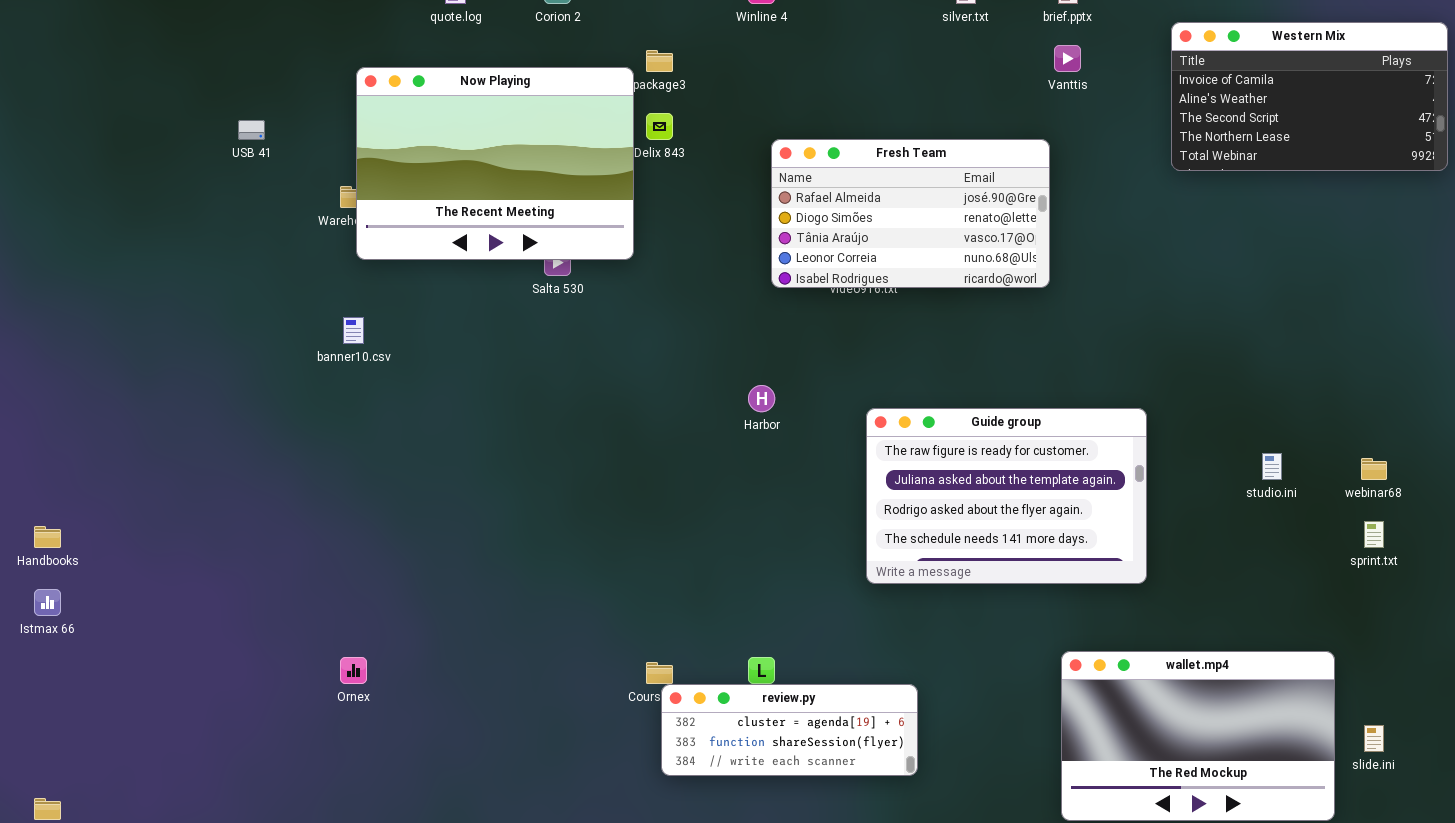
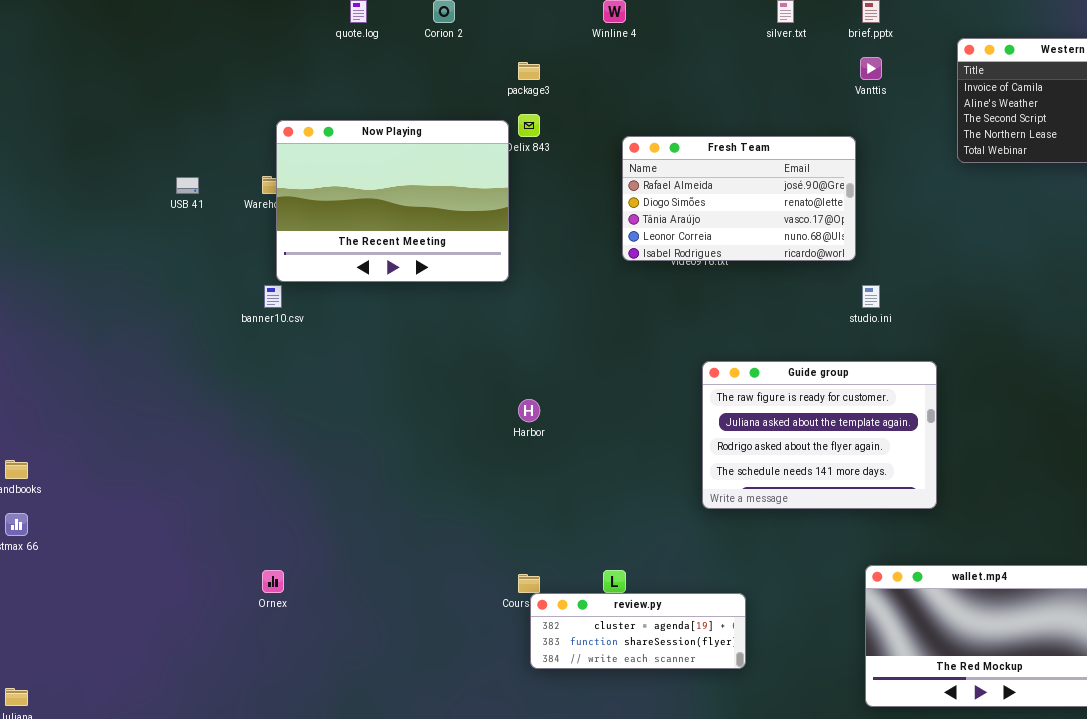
Now Playing: [356,67,634,260] -> [276,120,509,282], moved
USB 41: [238,120,265,140] -> [176,177,199,194], moved
Harbor: [748,385,775,412] -> [518,399,540,422], moved
studio.ini: [1262,453,1282,480] -> [862,285,880,308], moved

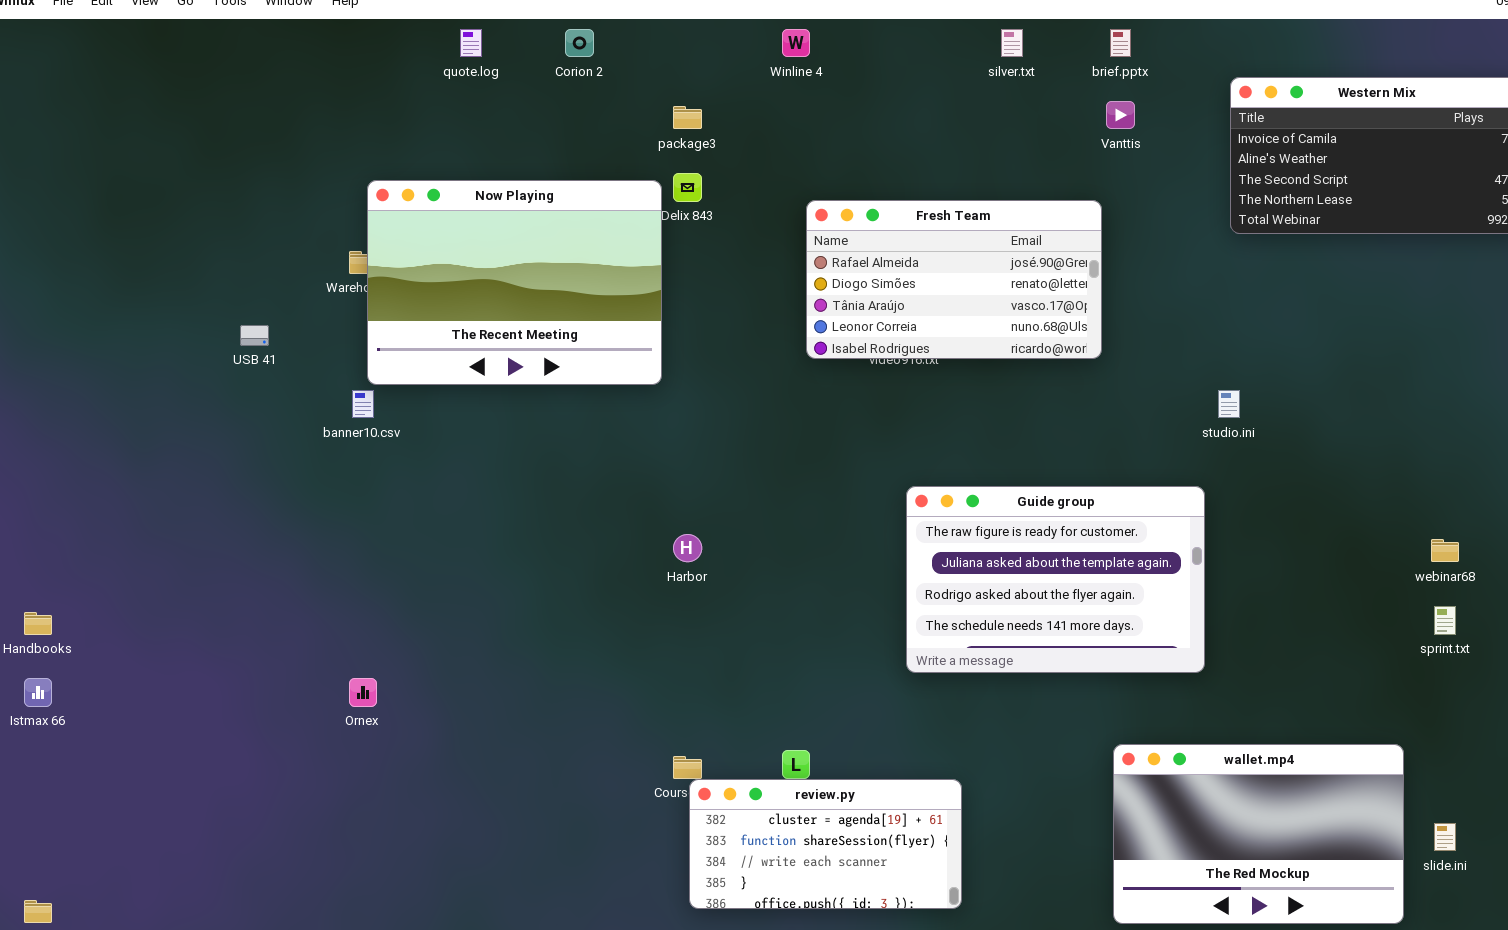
USB 41: [176,177,199,194] -> [240,325,269,346], moved
studio.ini: [862,285,880,308] -> [1218,390,1240,418], moved
Ornex: [262,570,284,593] -> [349,678,377,707], moved
review.py: [530,593,746,669] -> [689,779,962,909], resized

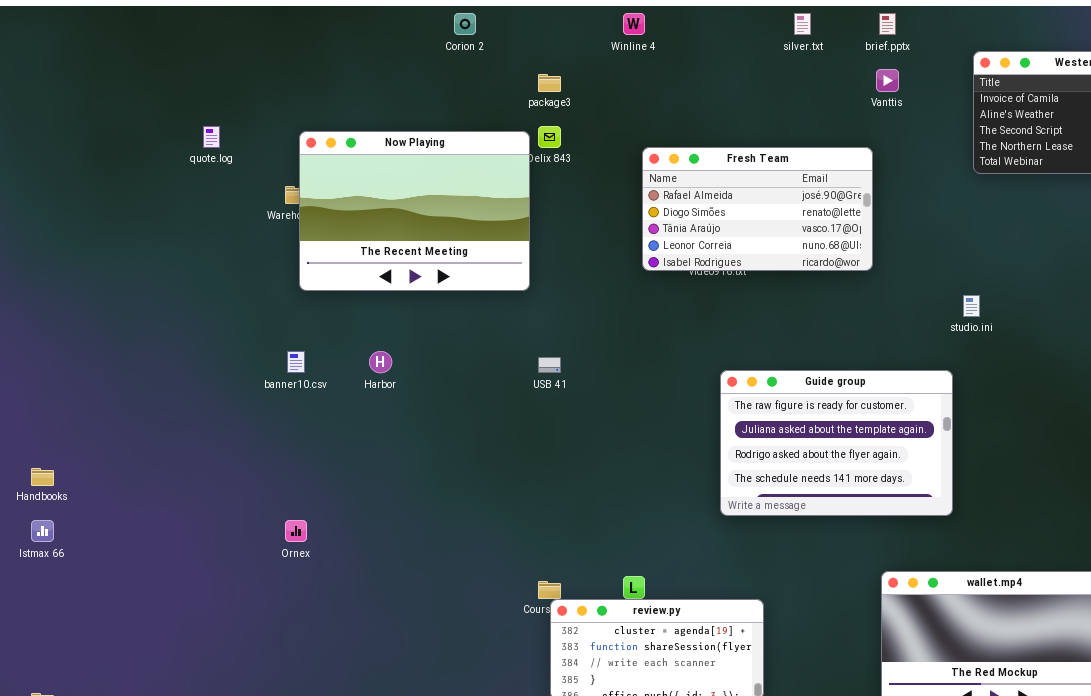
quote.log: [460,29,482,57] -> [203,126,220,148], moved
USB 41: [240,325,269,346] -> [538,357,561,373], moved
banner10.csv: [352,390,374,418] -> [287,351,305,373], moved
Harbor: [673,534,702,562] -> [369,351,392,373], moved

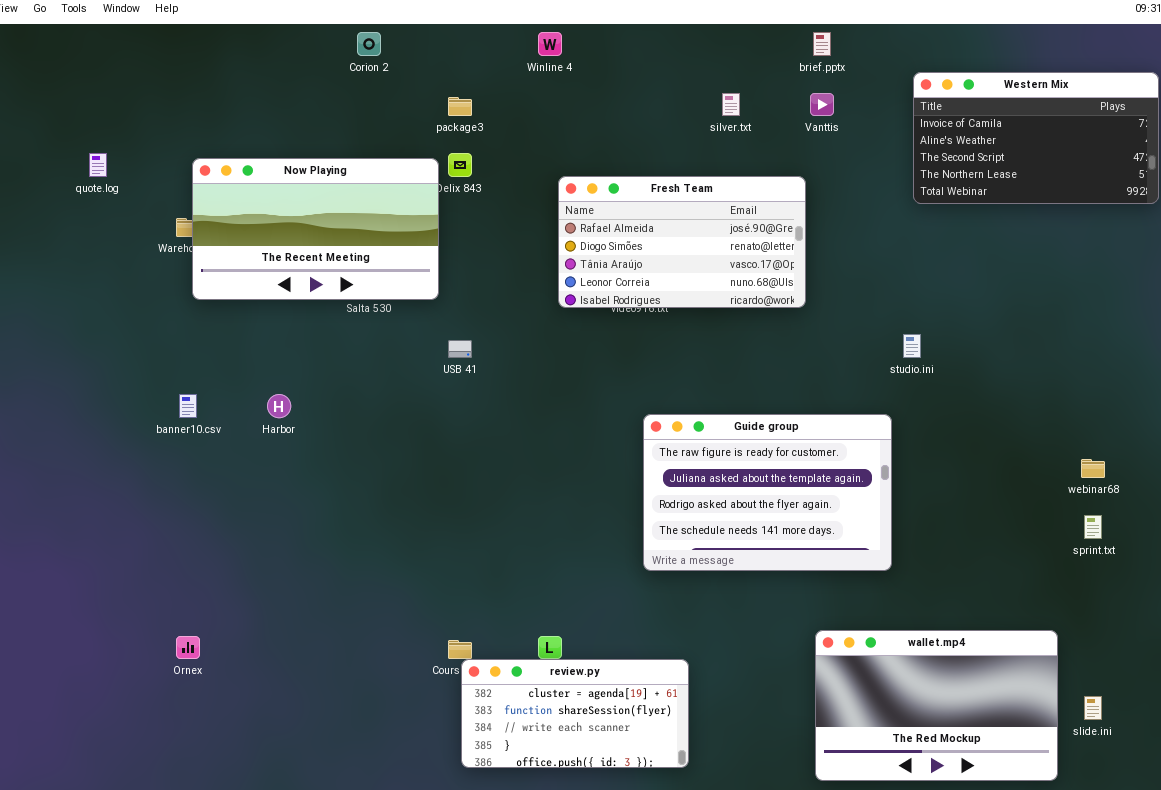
silver.txt: [794,13,811,35] -> [722,93,740,116], moved
Now Playing: [299,131,530,291] -> [192,158,439,300], resized
USB 41: [538,357,561,373] -> [448,340,472,358], moved
Ornex: [285,520,307,542] -> [176,636,200,659], moved

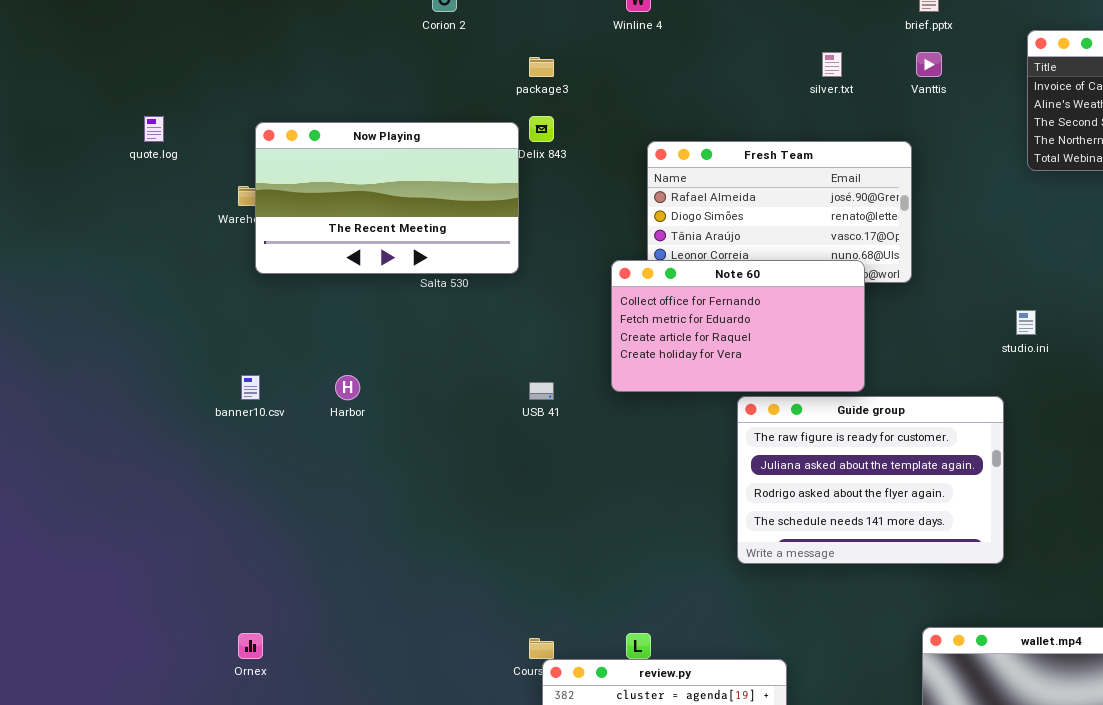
Note 60: none -> [611,260,865,392], opened
USB 41: [448,340,472,358] -> [529,382,554,400], moved

